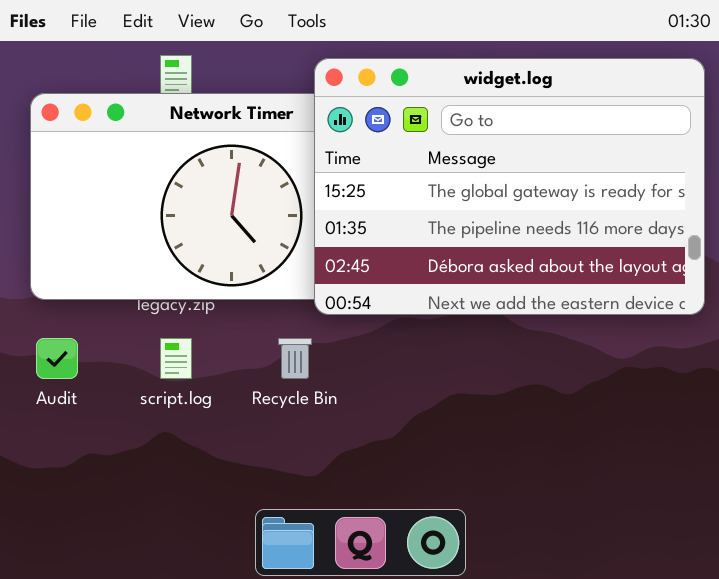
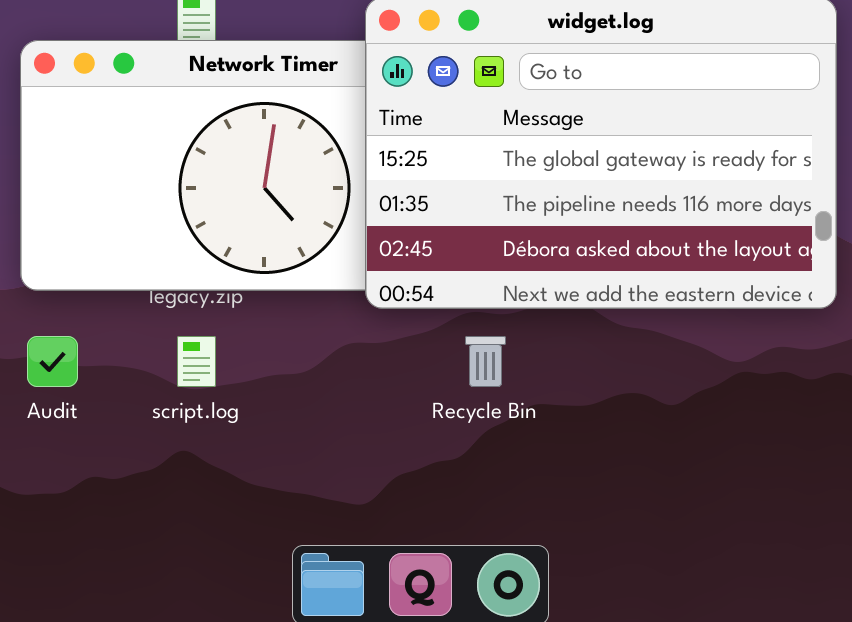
Recycle Bin: [278,338,312,379] -> [465,336,506,387], moved

